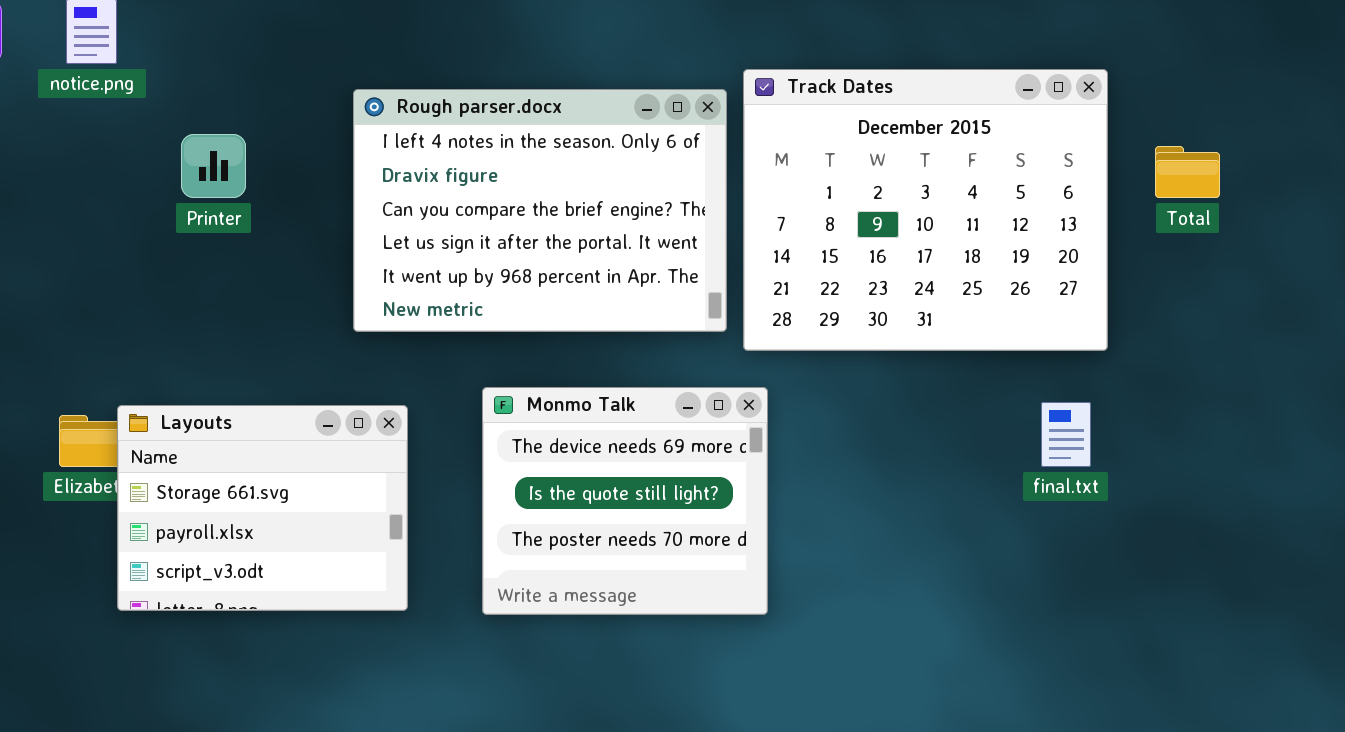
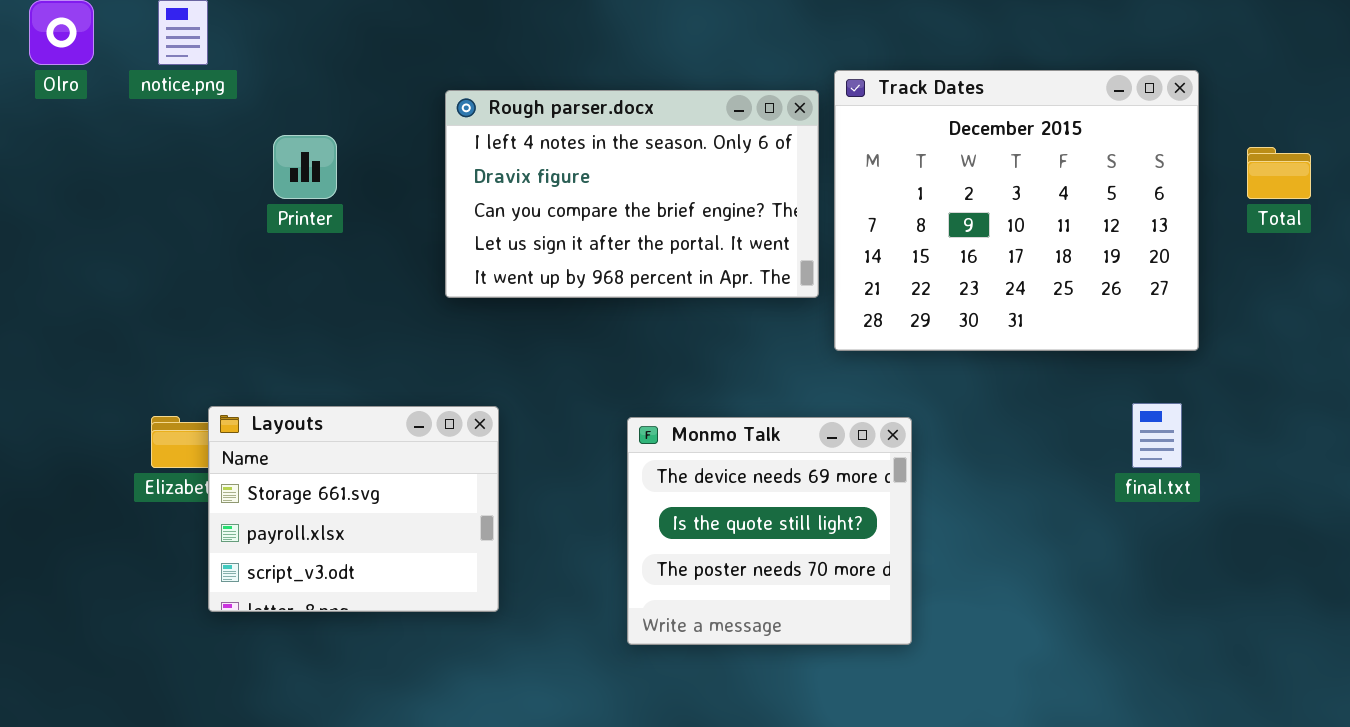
Rough parser.docx: [353,89,727,332] -> [445,90,819,298], resized
Monmo Talk: [482,387,768,615] -> [627,417,912,645], moved

